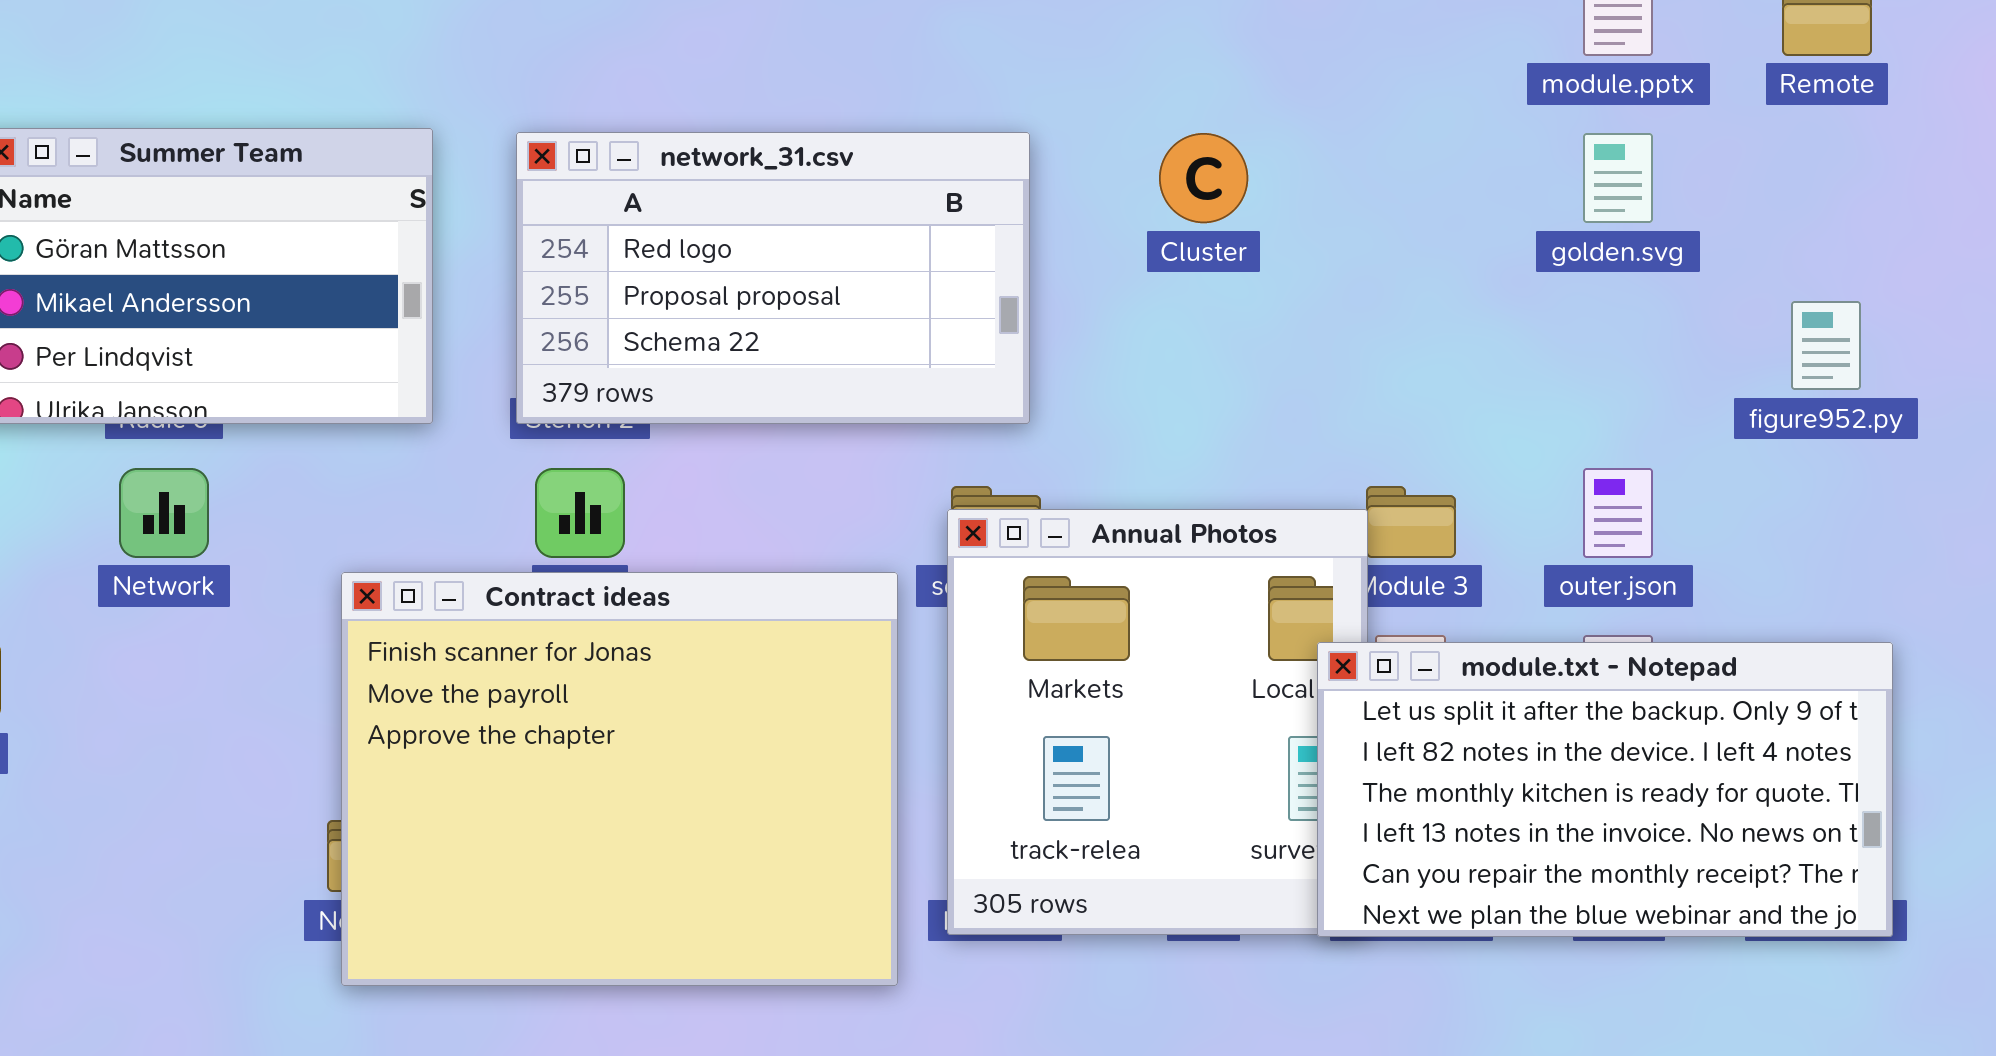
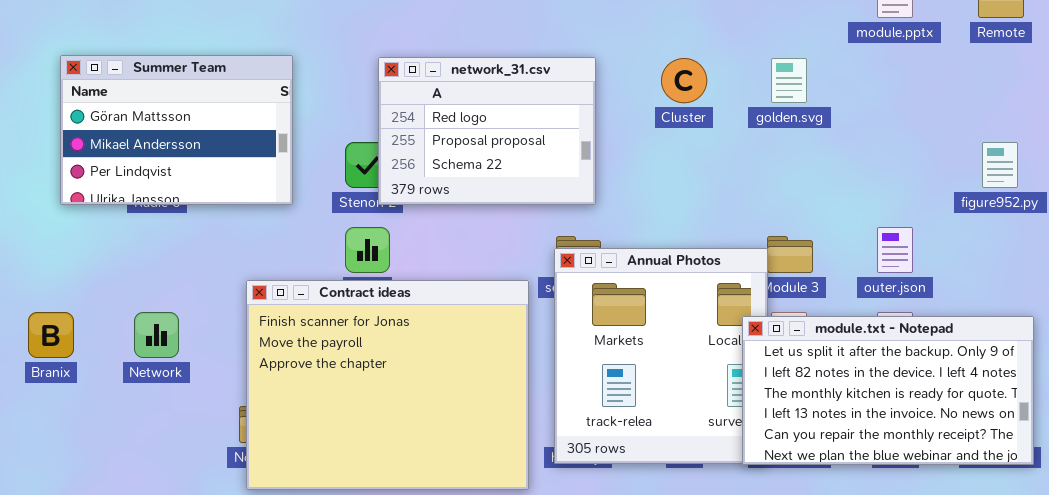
network_31.csv: [516,132,1030,424] -> [378,57,596,205], resized
golden.svg: [1583,133,1653,223] -> [771,58,807,103], moved
Network: [119,468,209,558] -> [134,312,179,358], moved

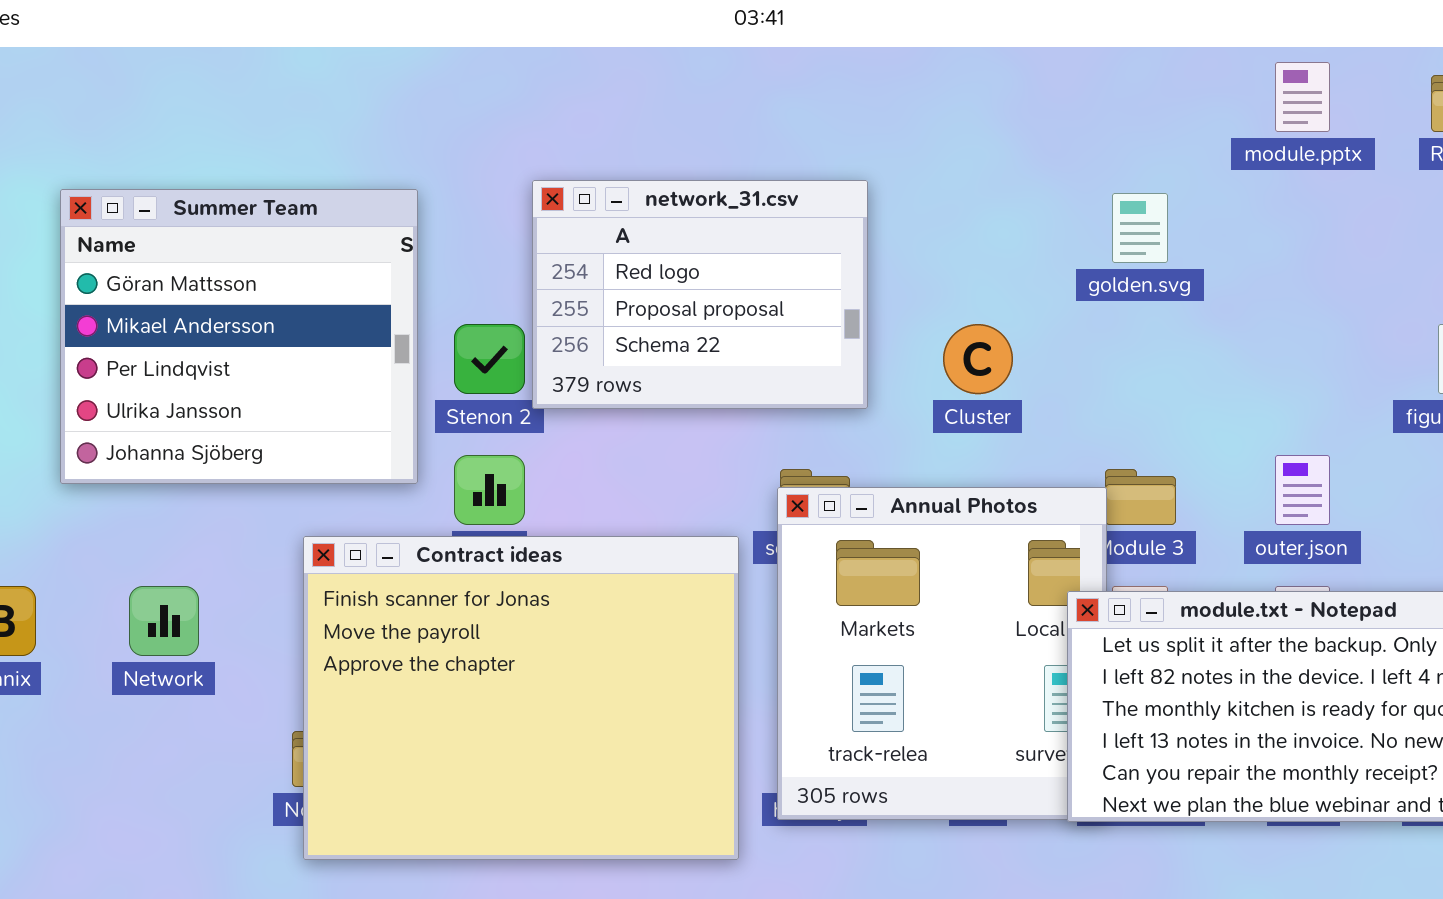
Summer Team: [60,55,293,205] -> [60,189,418,484], moved, resized
network_31.csv: [378,57,596,205] -> [532,180,868,409], moved
Cluster: [661,58,707,103] -> [943,324,1013,394], moved

